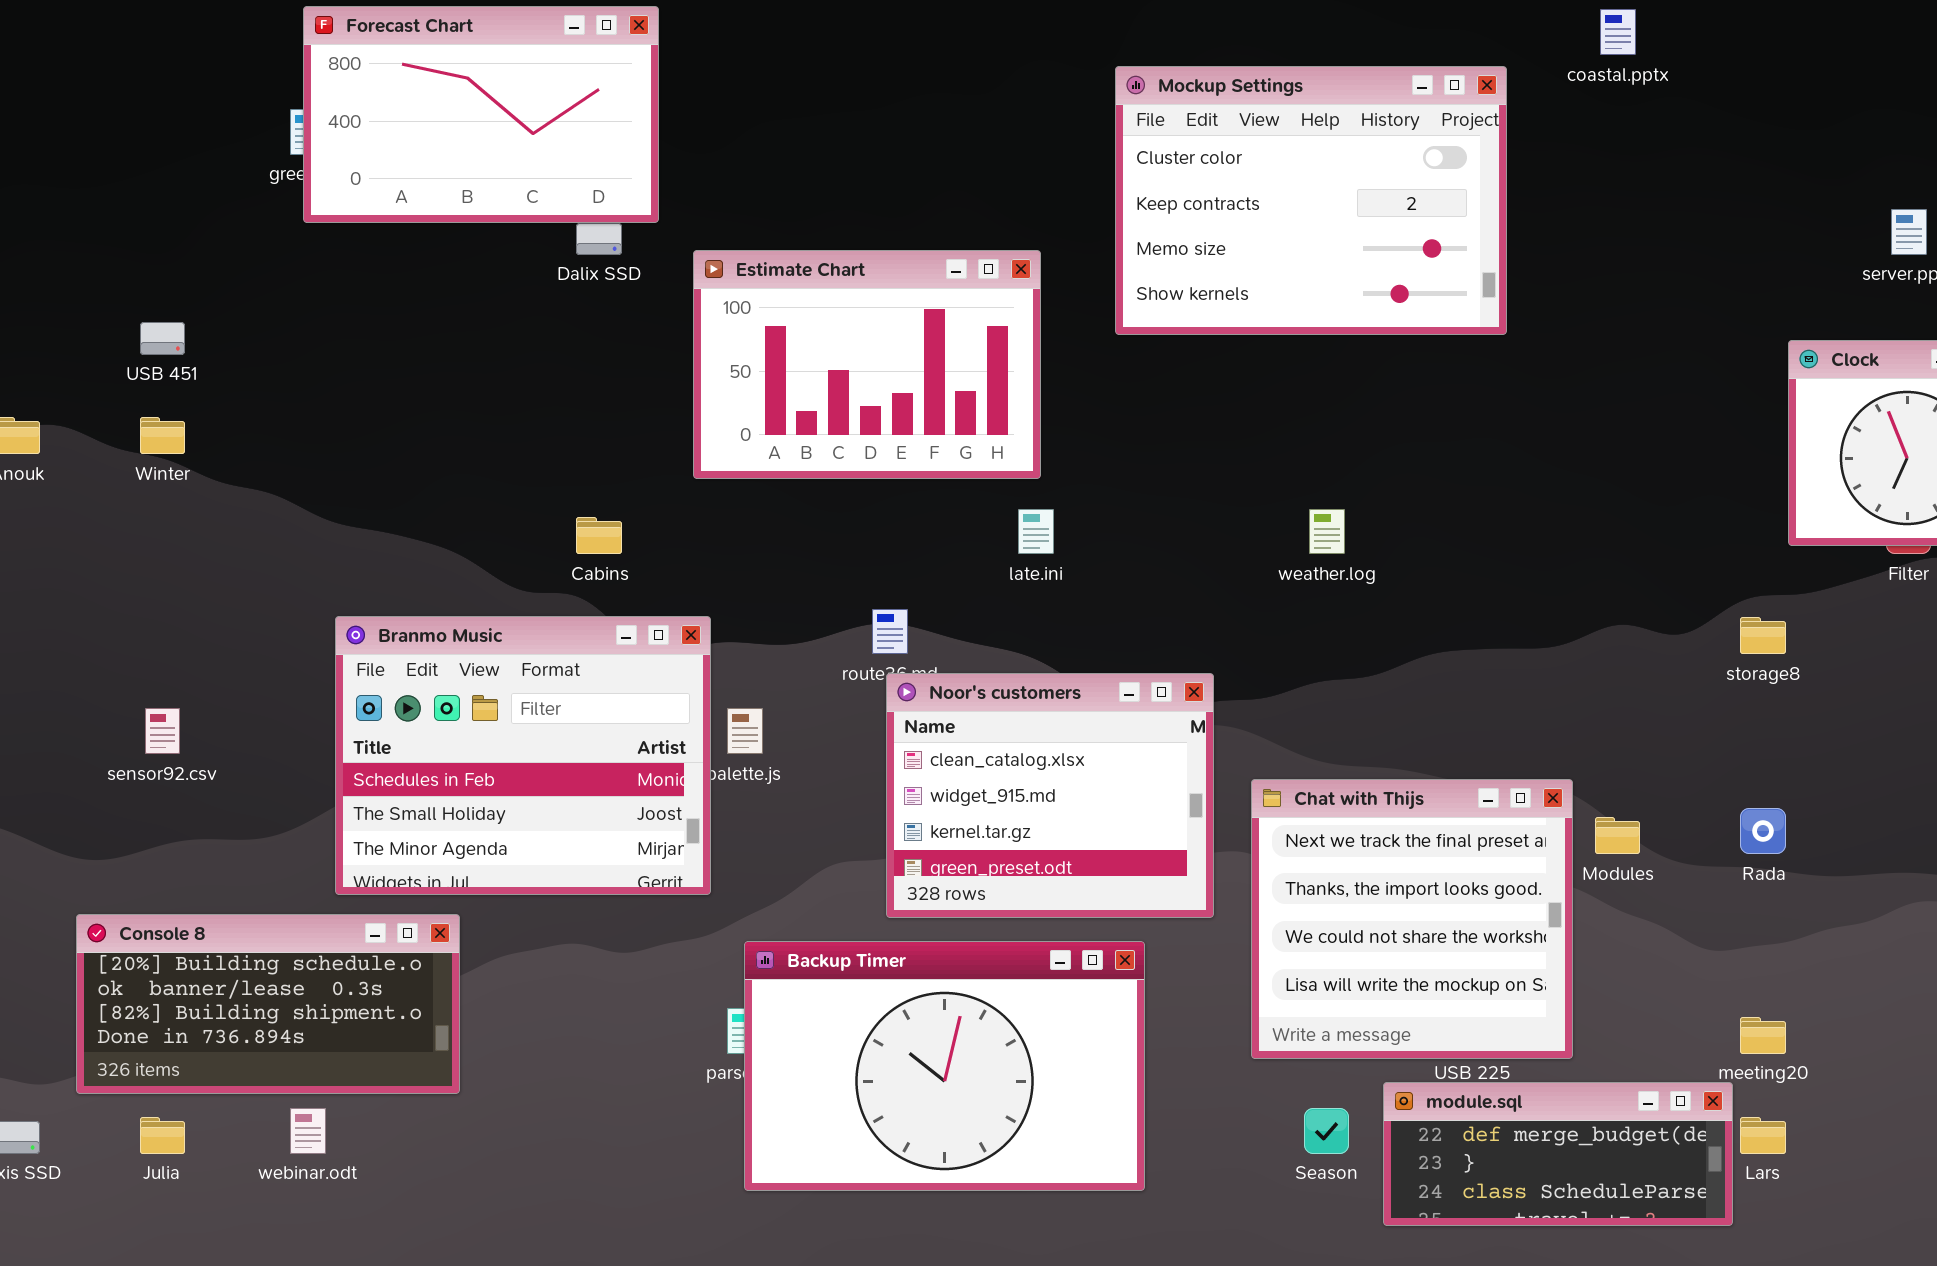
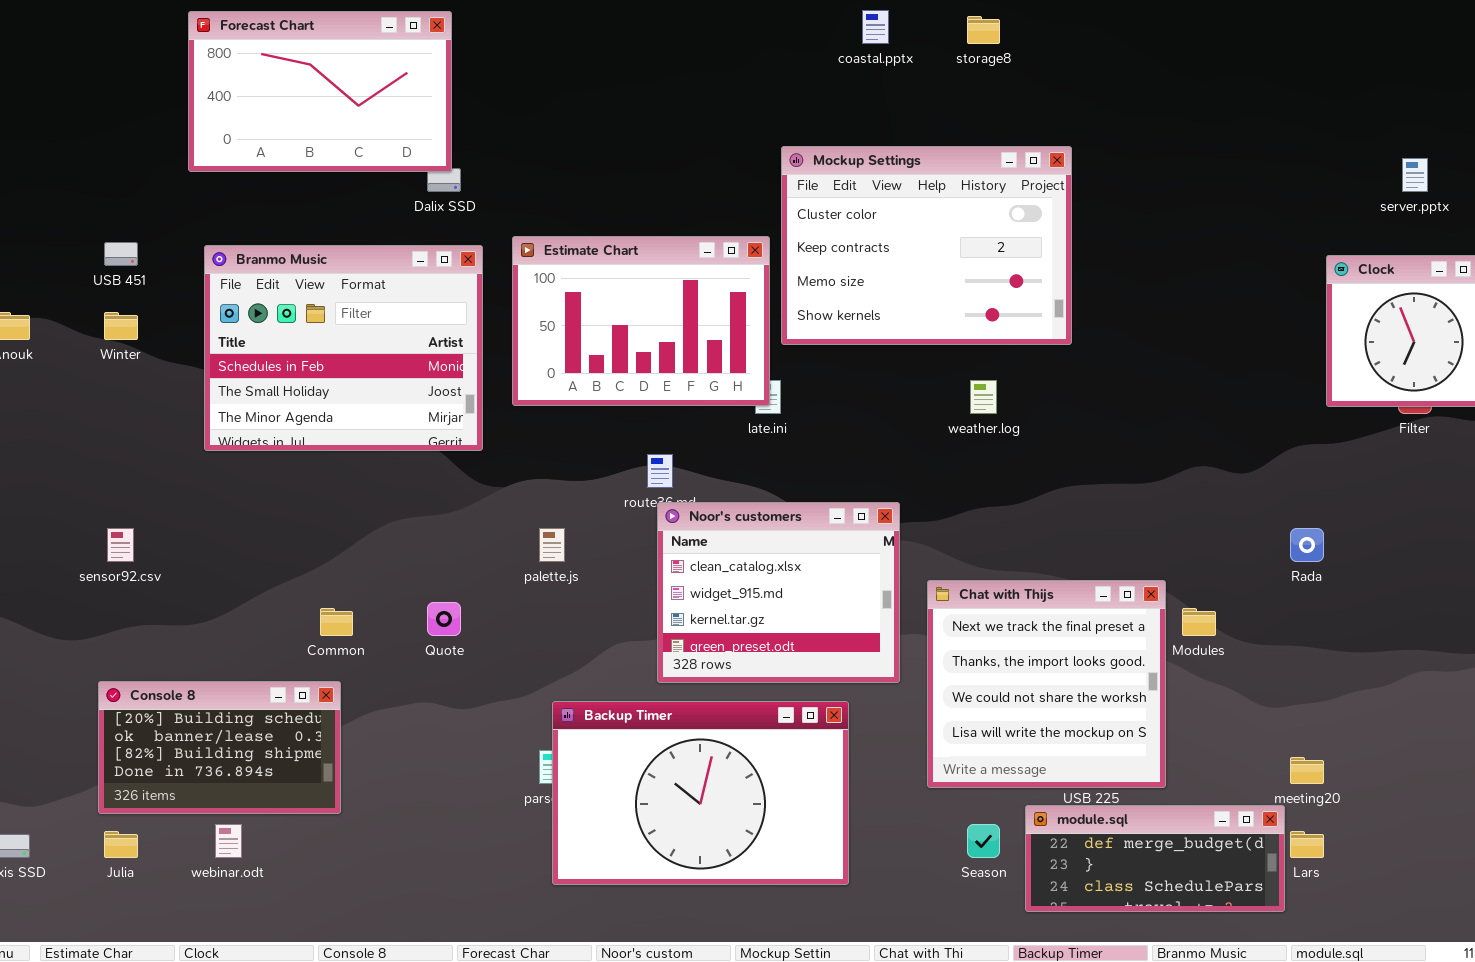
Forecast Chart: [303,6,659,223] -> [188,11,452,172], moved
coastal.pptx: [1600,9,1636,55] -> [862,10,889,44], moved
Mockup Settings: [1115,66,1507,335] -> [781,146,1072,345], moved
Estimate Chart: [693,250,1041,479] -> [512,236,770,406], moved
Branmo Music: [335,616,711,895] -> [204,245,483,451], moved
storage8: [1740,617,1786,654] -> [967,16,1000,44], moved
Rada: [1740,808,1786,854] -> [1290,528,1324,562], moved
Console 8: [76,914,460,1094] -> [98,681,341,814], resized

